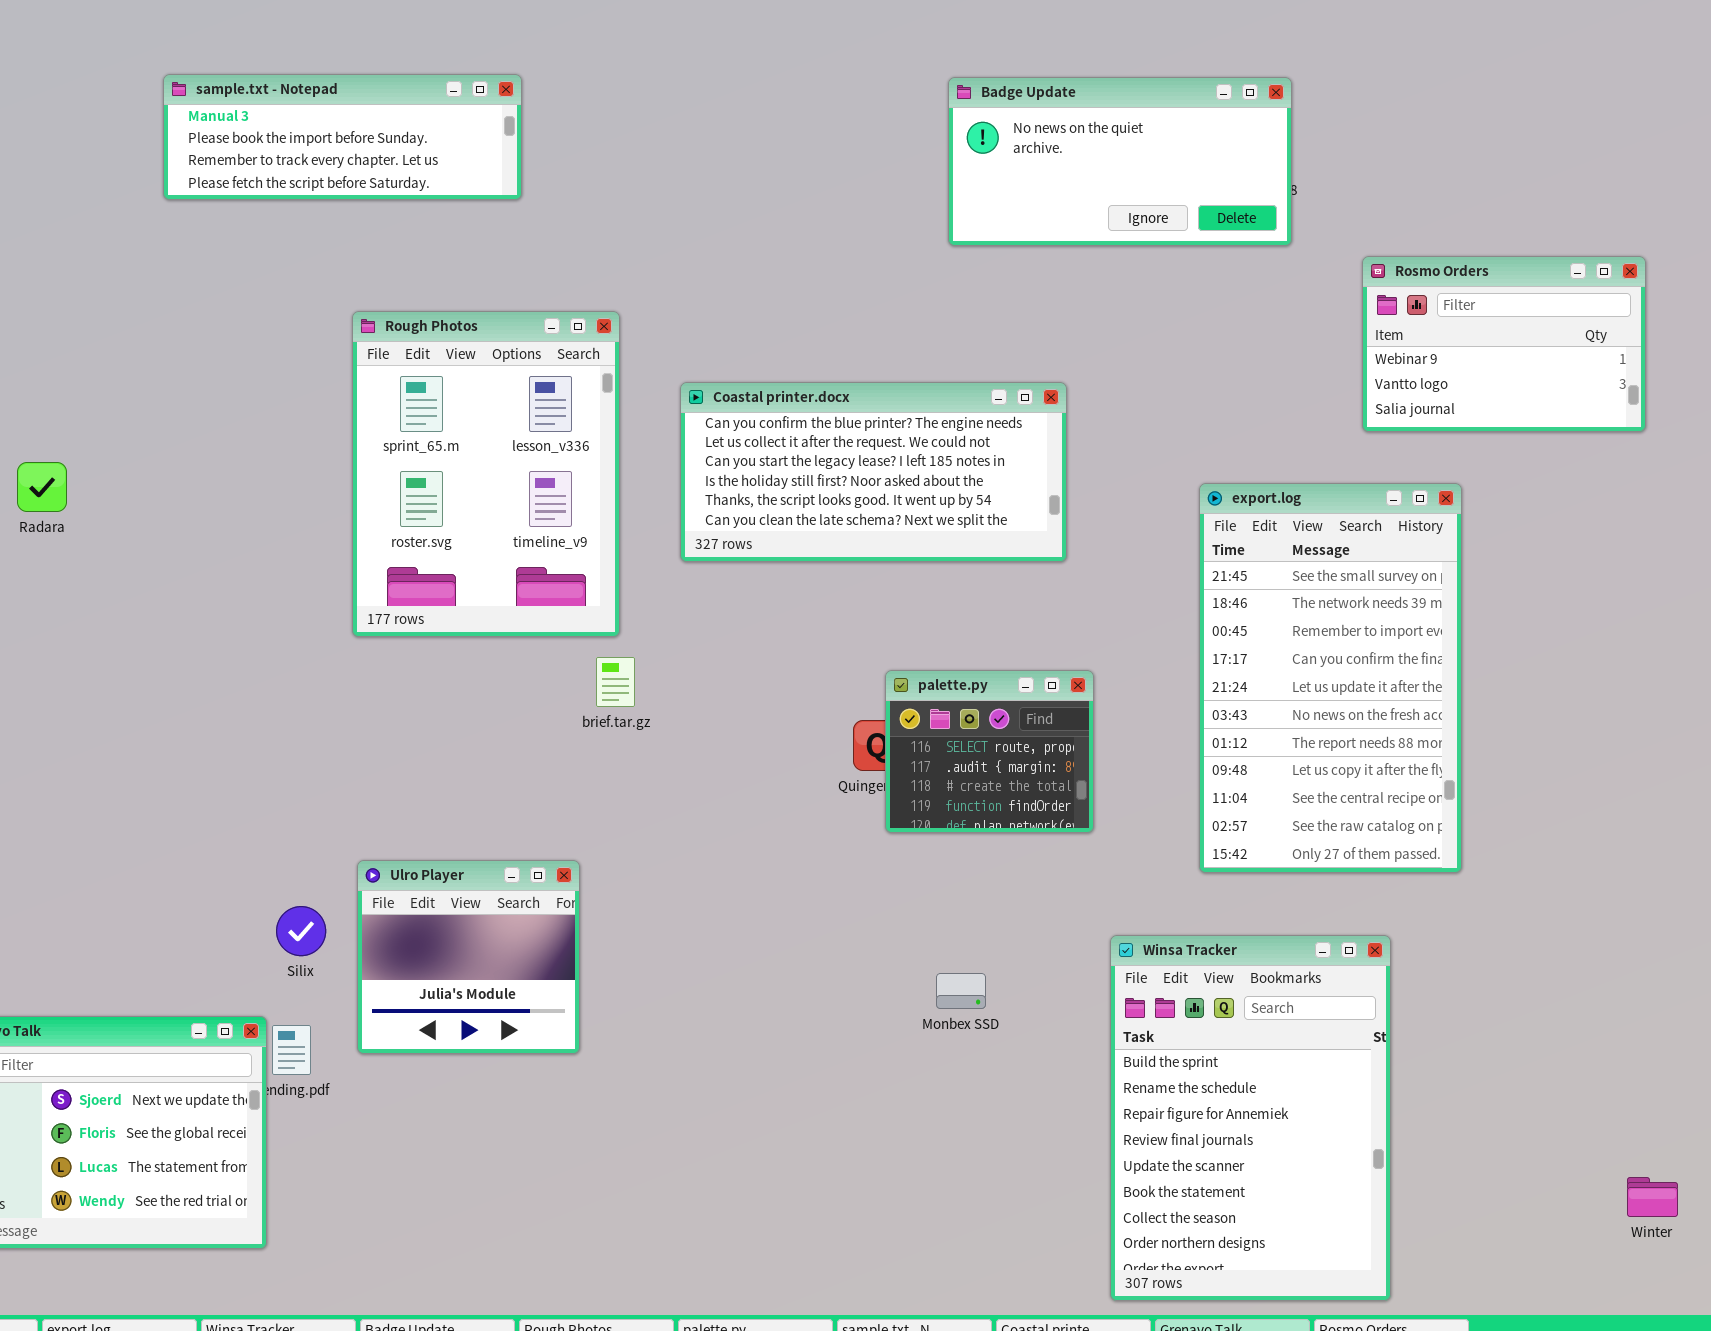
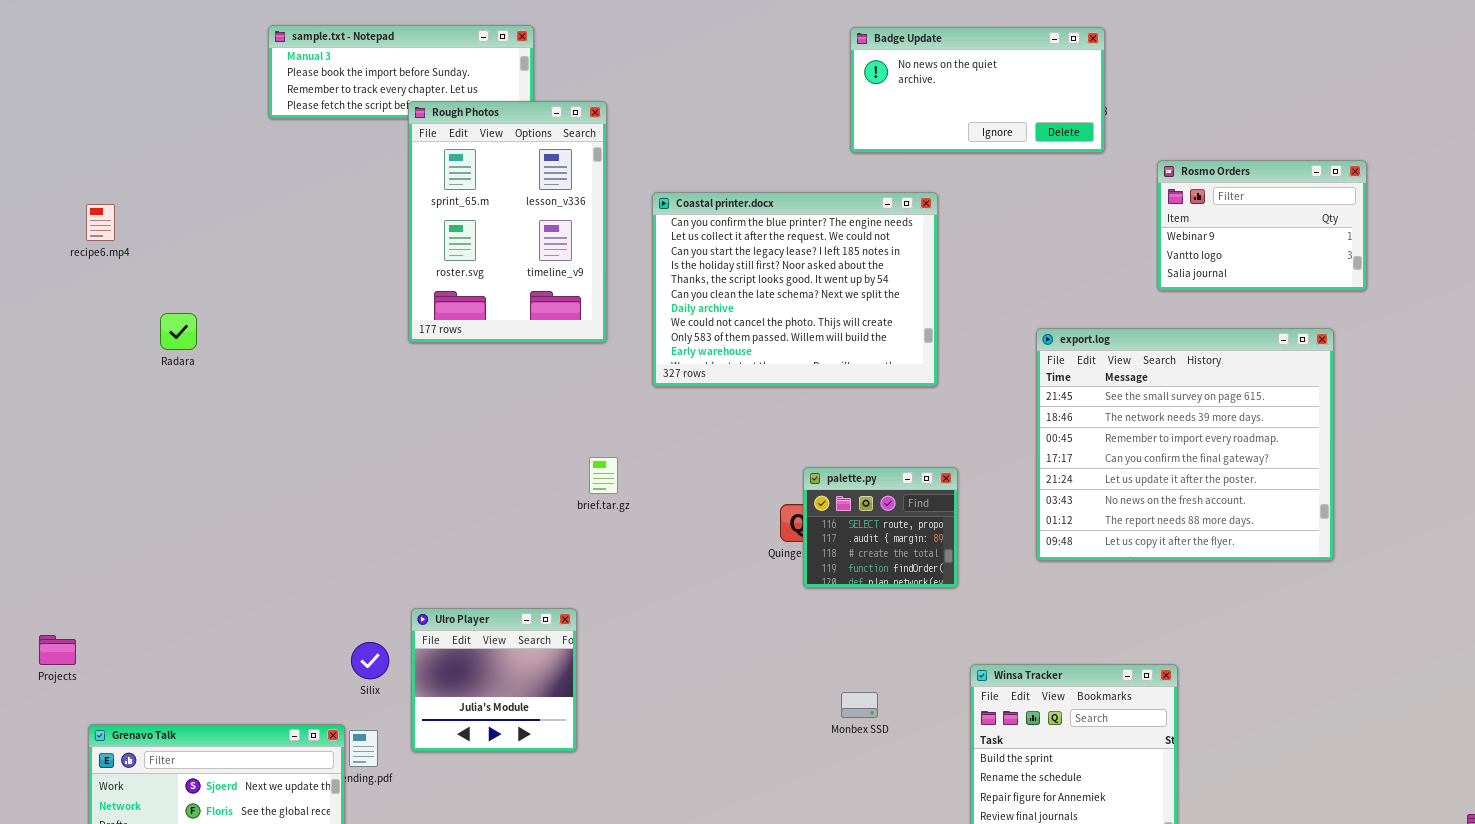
Rough Photos: [352,311,620,637] -> [408,101,607,343], moved
Coastal printer.docx: [680,382,1067,562] -> [652,192,938,387], resized
export.log: [1199,483,1462,873] -> [1036,328,1334,561], resized

